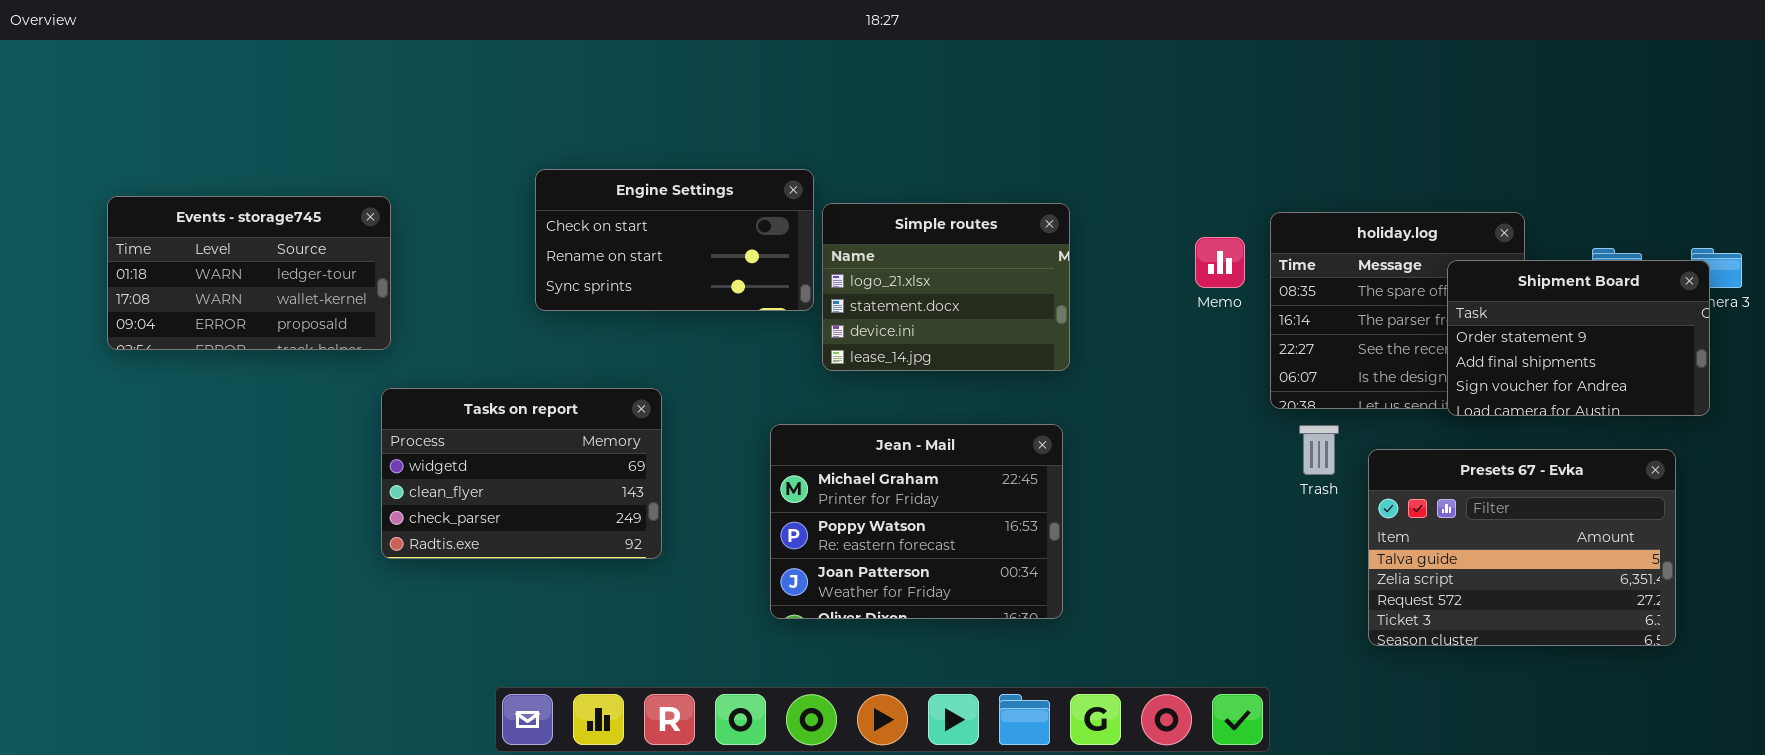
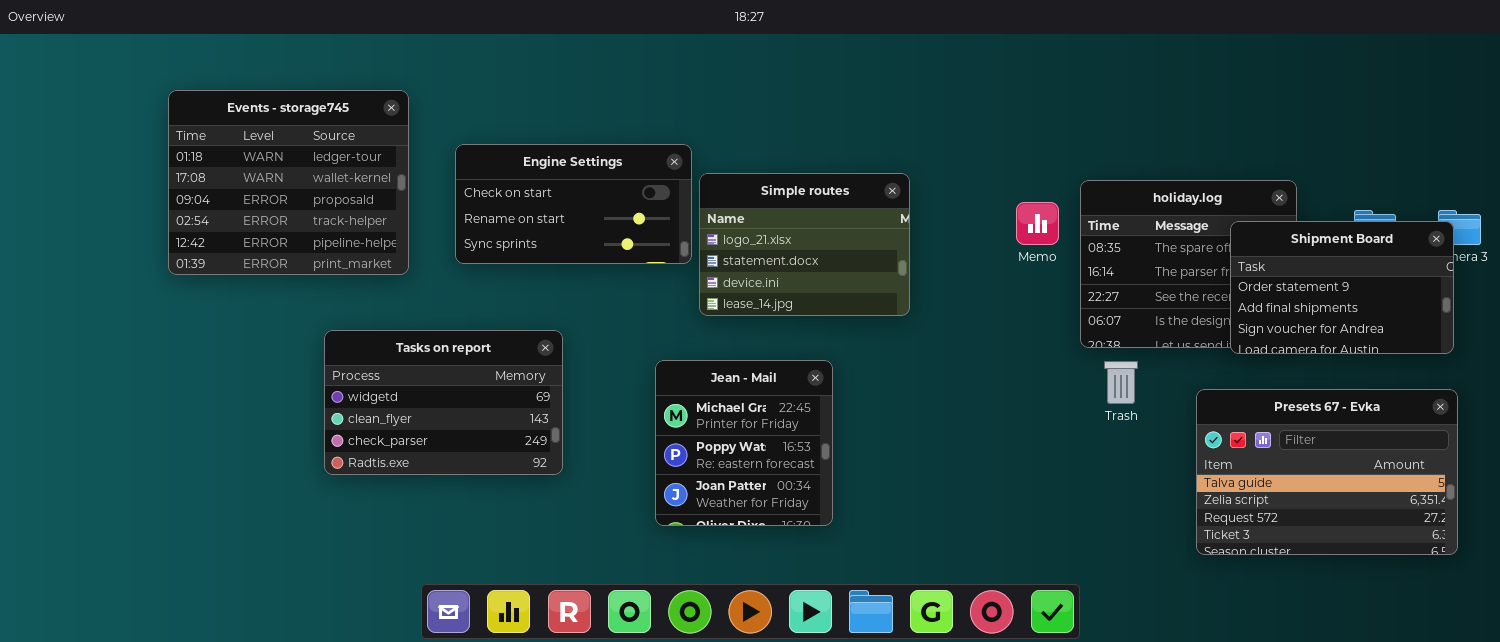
Events - storage745: [107,196,391,350] -> [168,90,409,275], moved, resized
Jean - Mail: [770,424,1063,619] -> [655,360,833,526], resized
Presets 67 - Evka: [1368,449,1676,646] -> [1196,389,1458,555], moved

